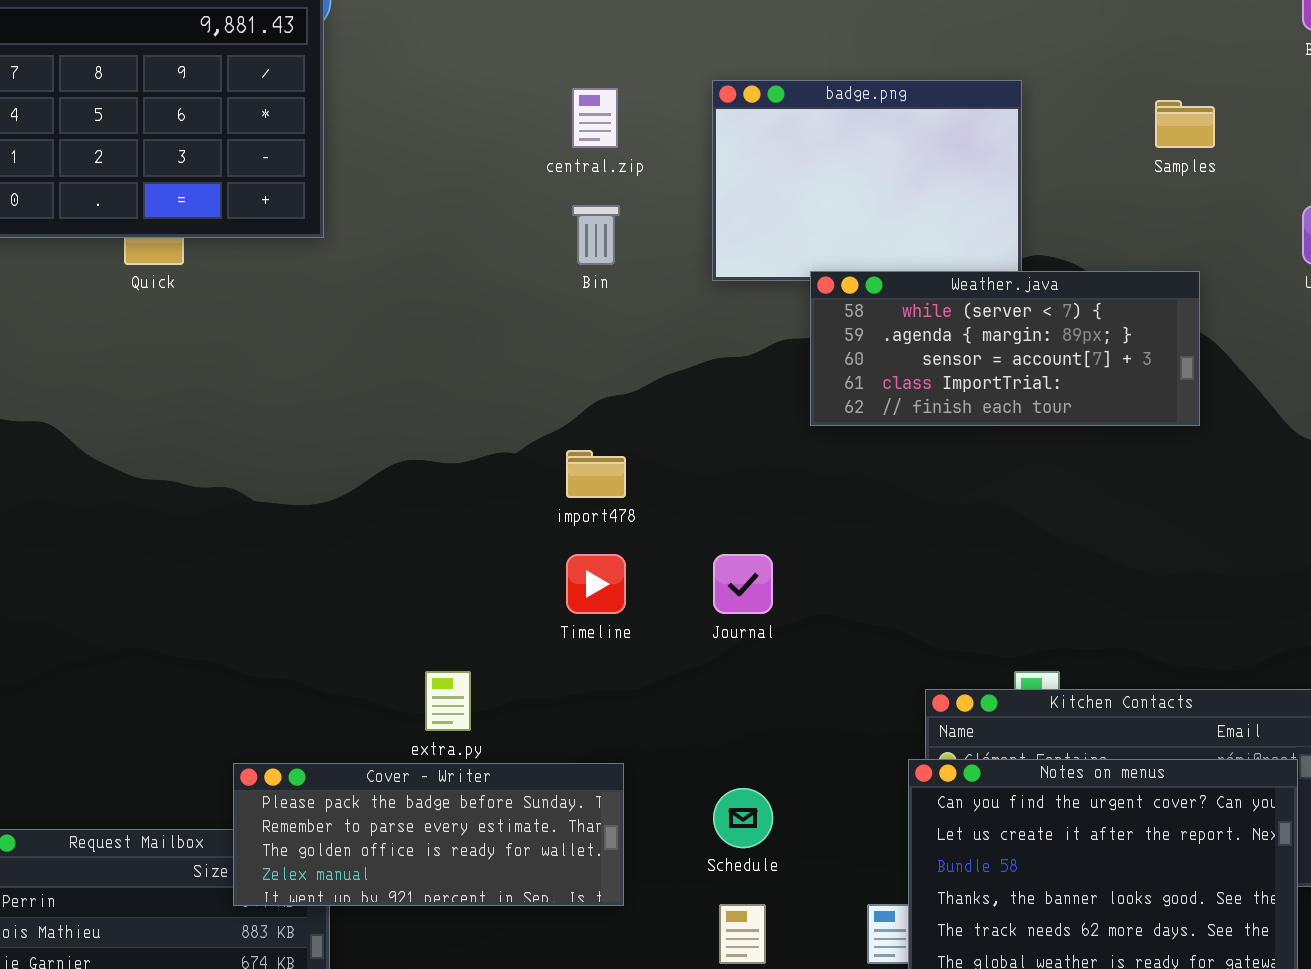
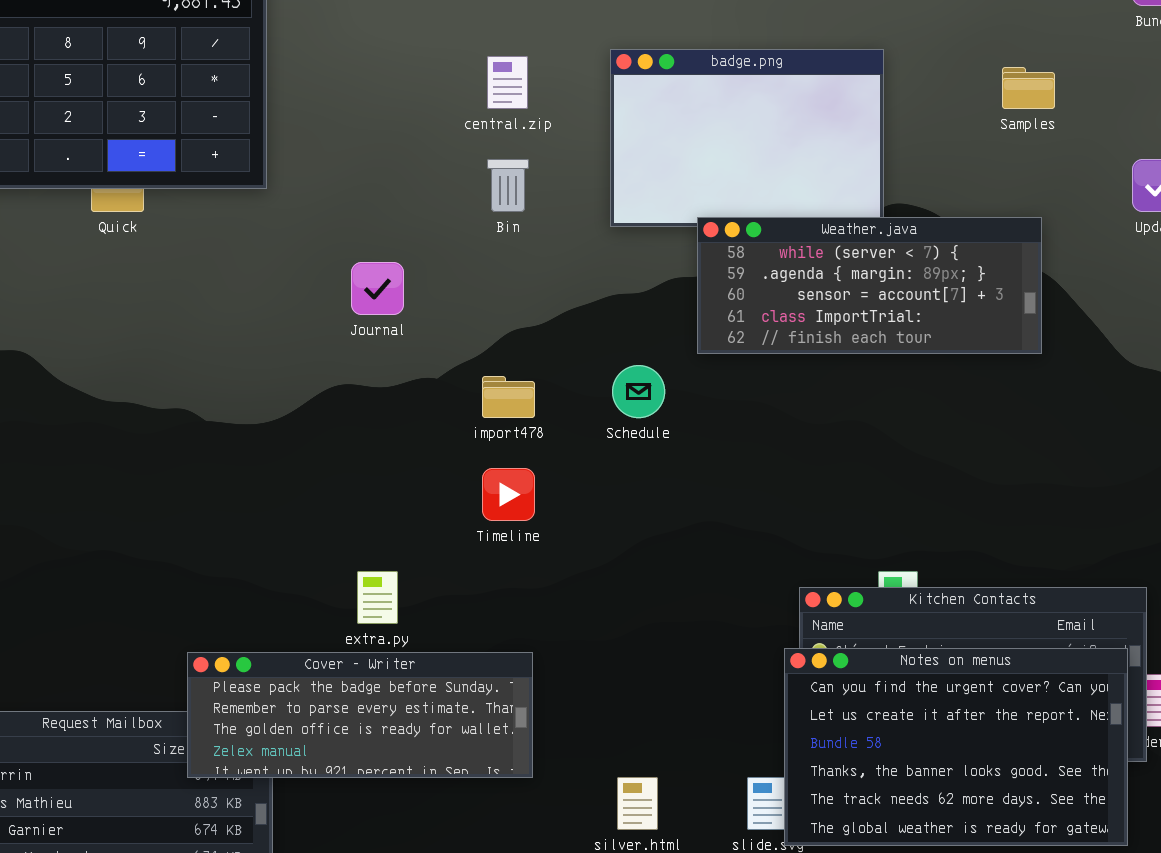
Journal: [713,554,773,614] -> [351,262,404,315], moved
Schedule: [713,788,773,848] -> [612,365,665,418], moved

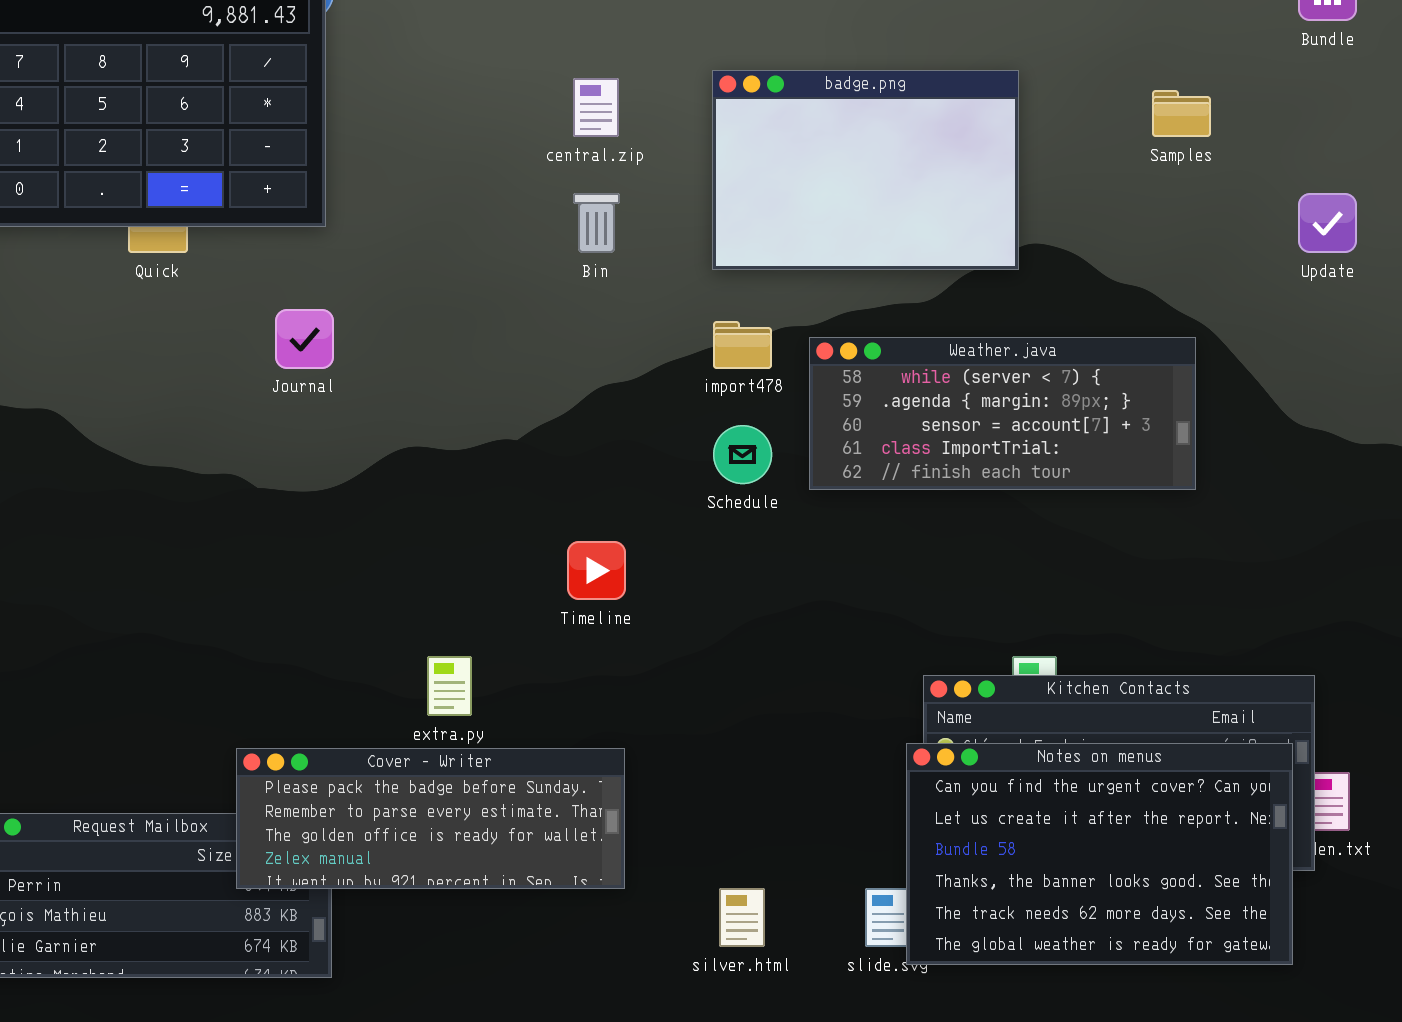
Weather.java: [697,217,1042,354] -> [809,337,1196,490], moved
Journal: [351,262,404,315] -> [275,309,334,369], moved
import478: [482,376,535,418] -> [713,321,772,369], moved

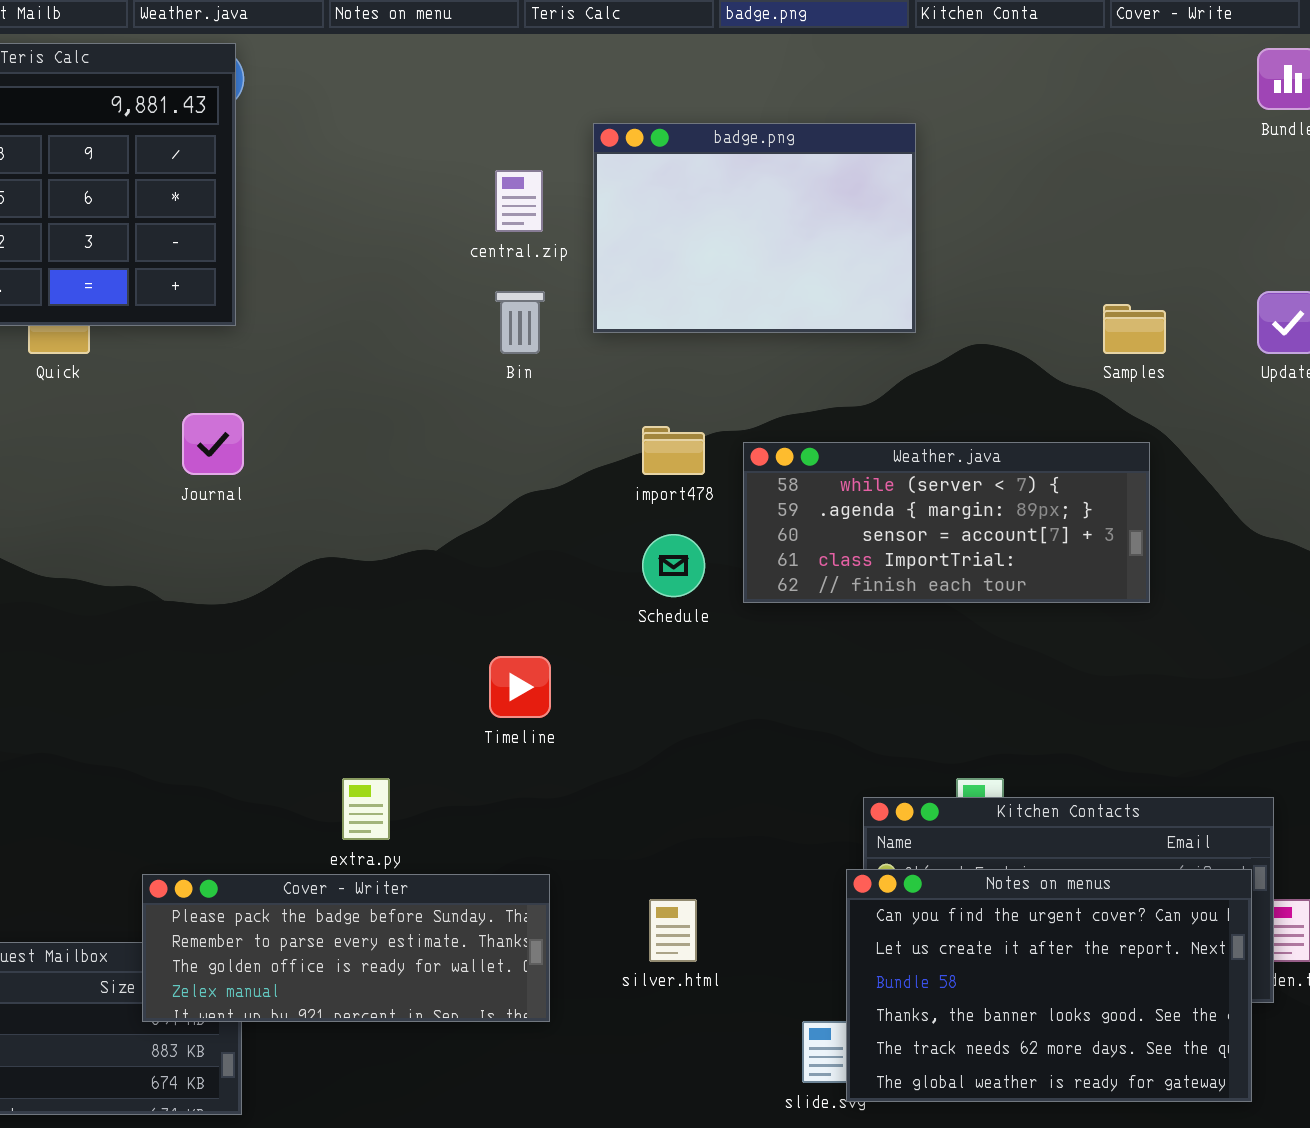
badge.png: [712,70,1019,270] -> [593,123,916,333], moved
Samples: [1152,90,1211,137] -> [1103,304,1166,354], moved
silver.html: [719,888,765,947] -> [649,899,697,962], moved

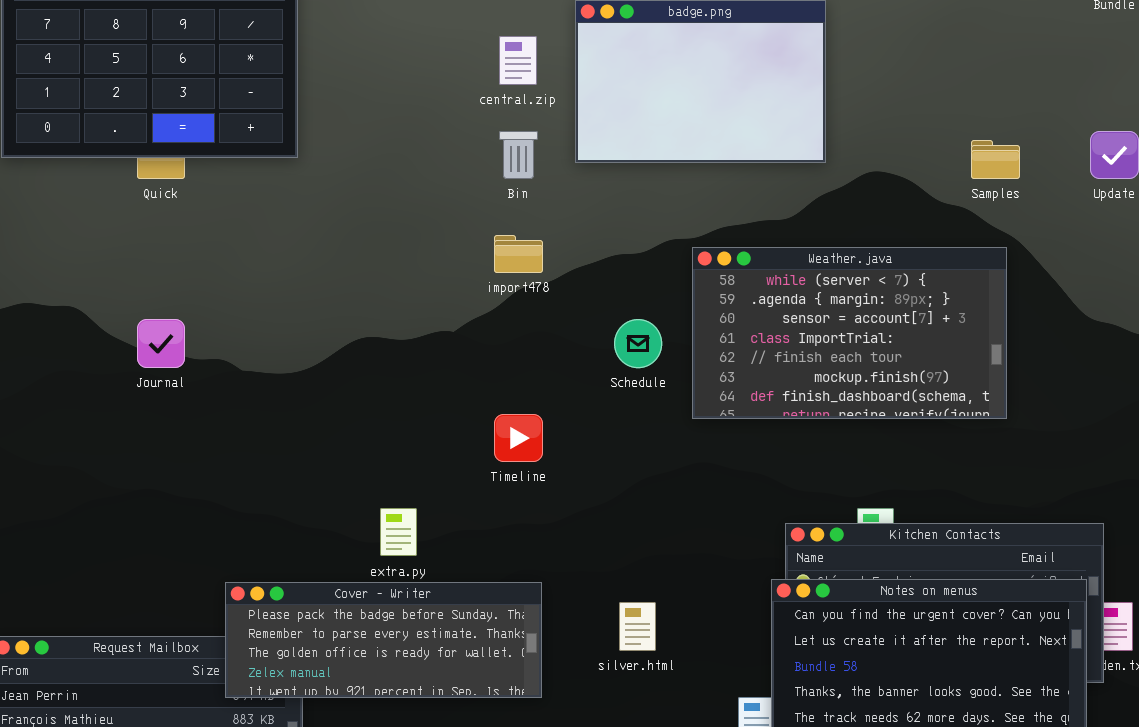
Journal: [182,413,244,475] -> [137,319,185,368], moved
import478: [642,426,705,475] -> [494,235,543,273], moved
Weather.java: [743,442,1150,603] -> [692,247,1007,419], resized

